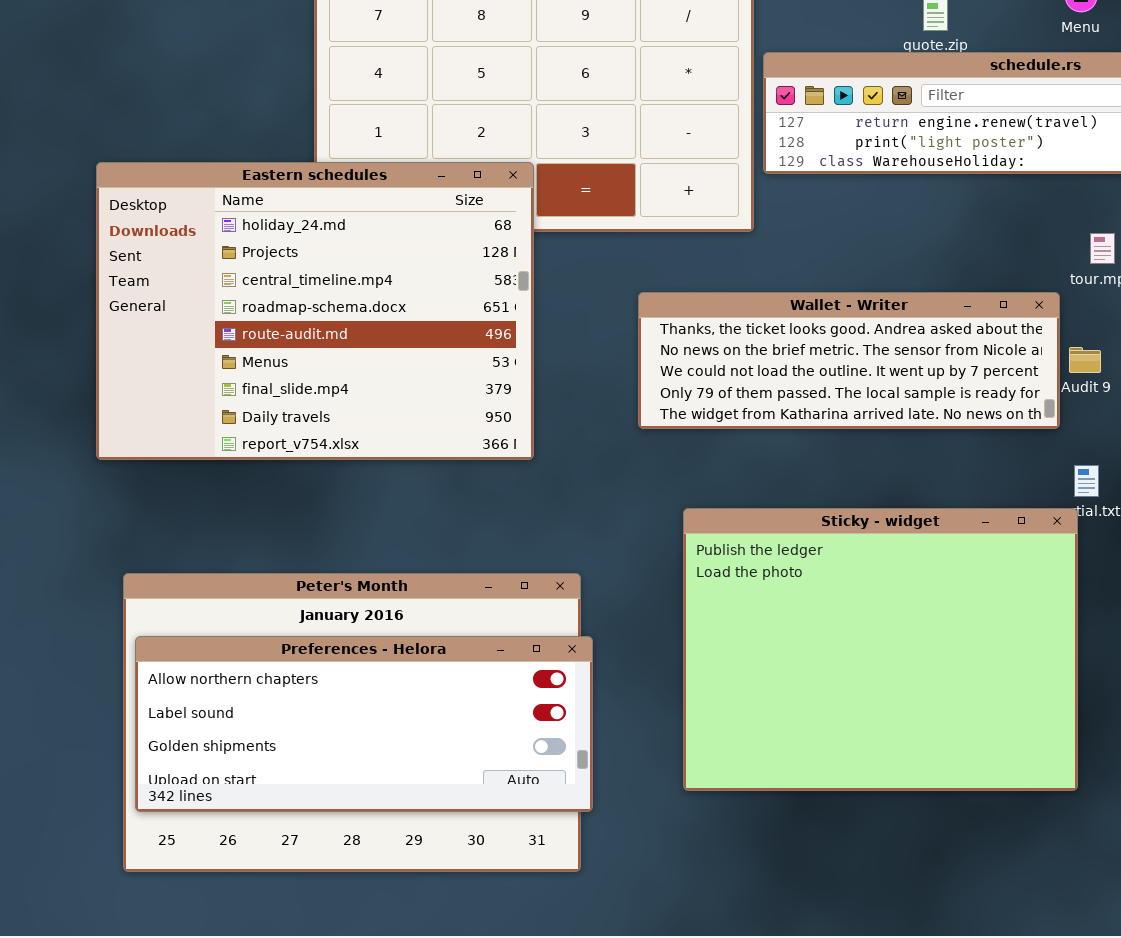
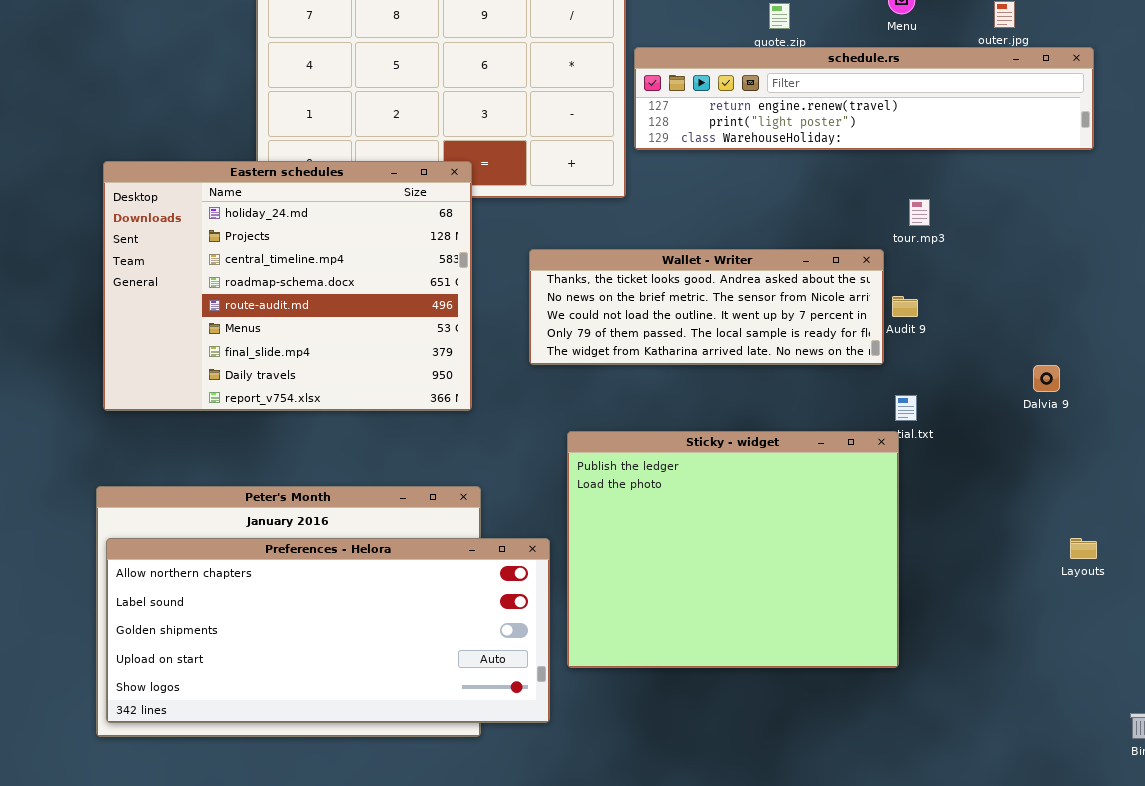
Eastern schedules: [96,162,534,460] -> [103,161,472,411], moved
Preferences - Helora: [135,636,593,812] -> [106,538,550,723], resized

